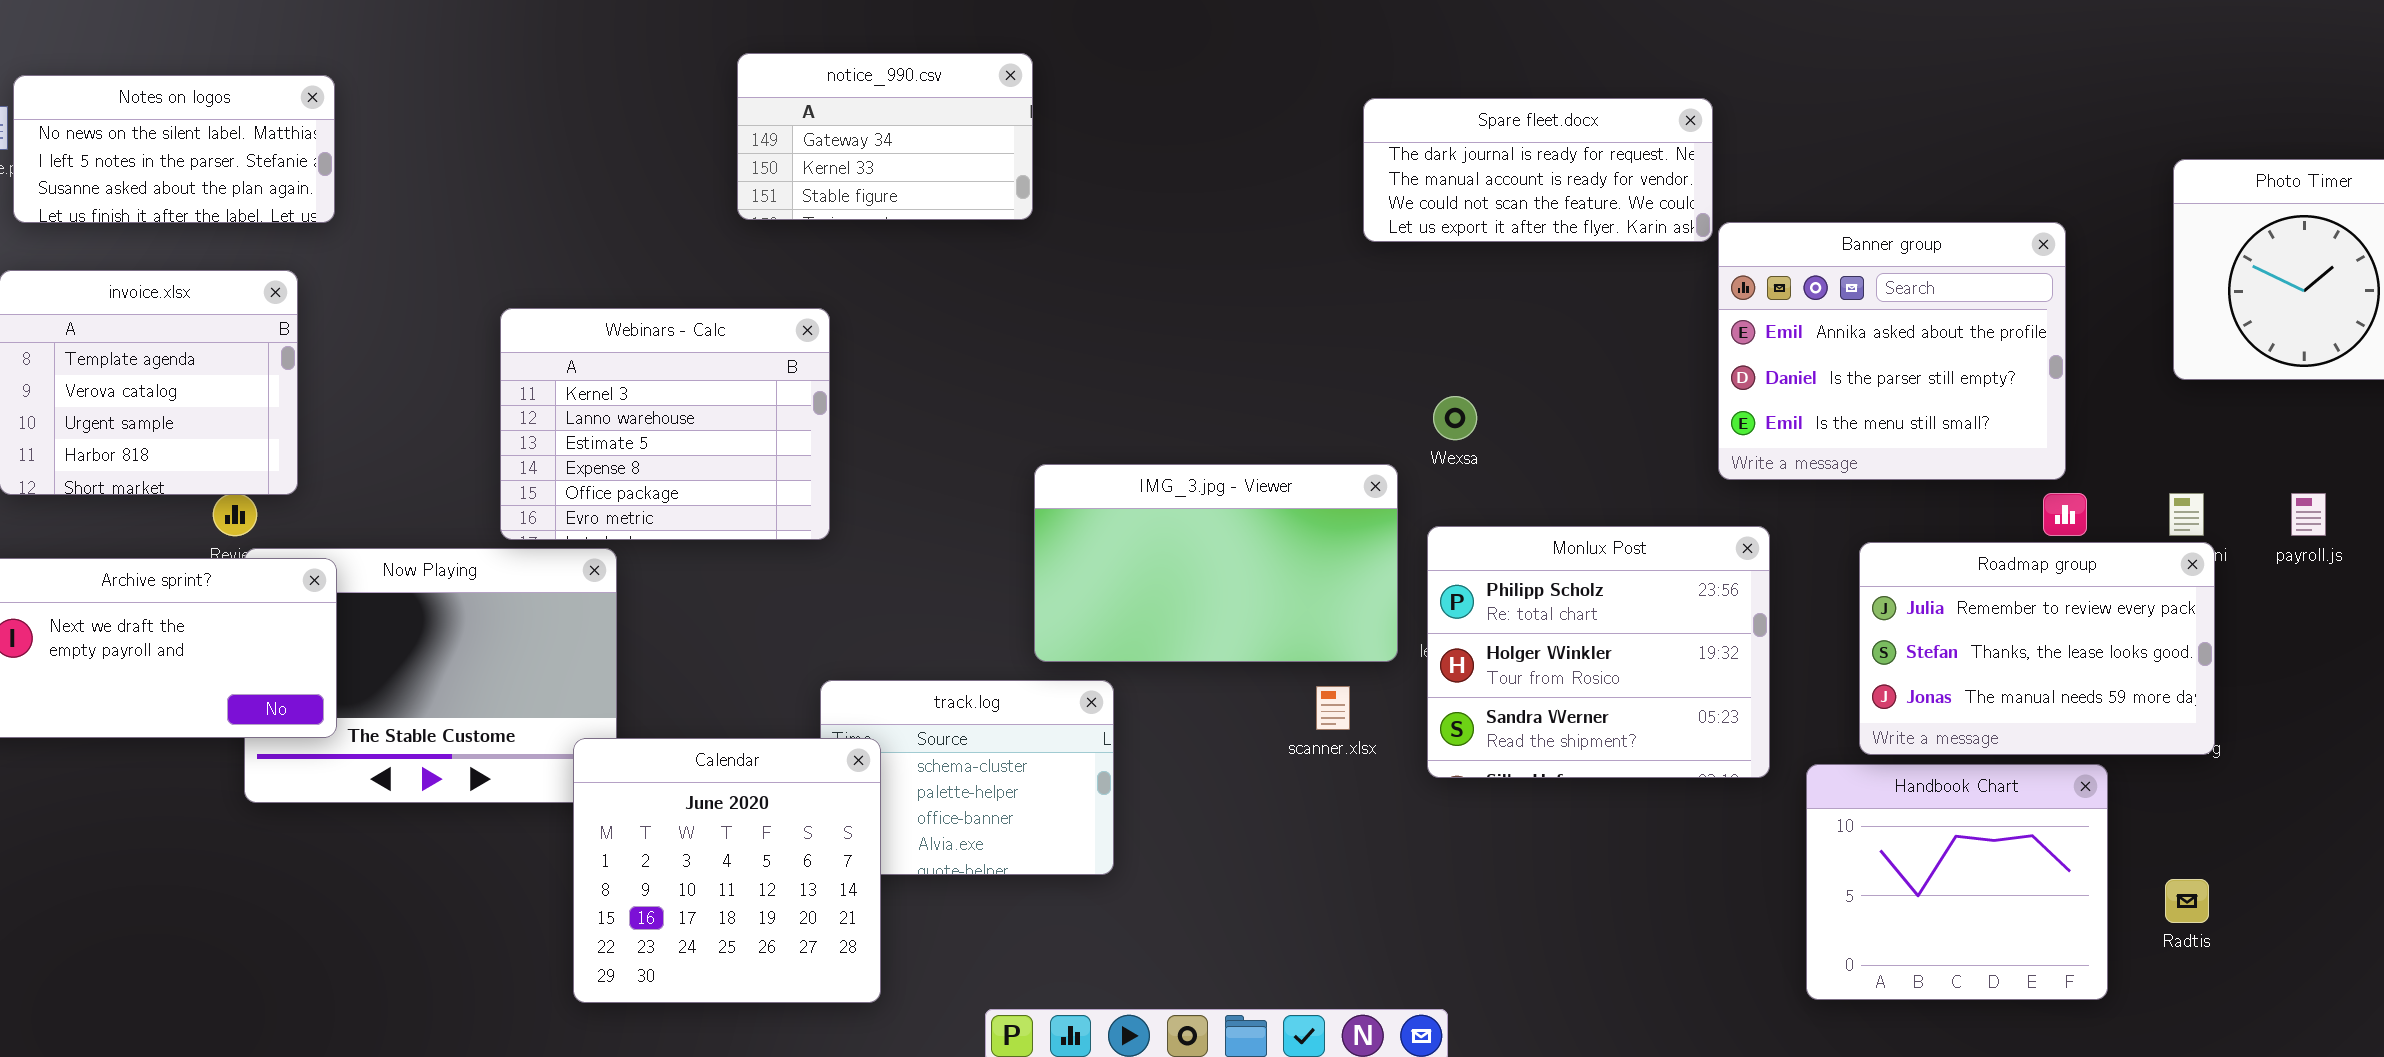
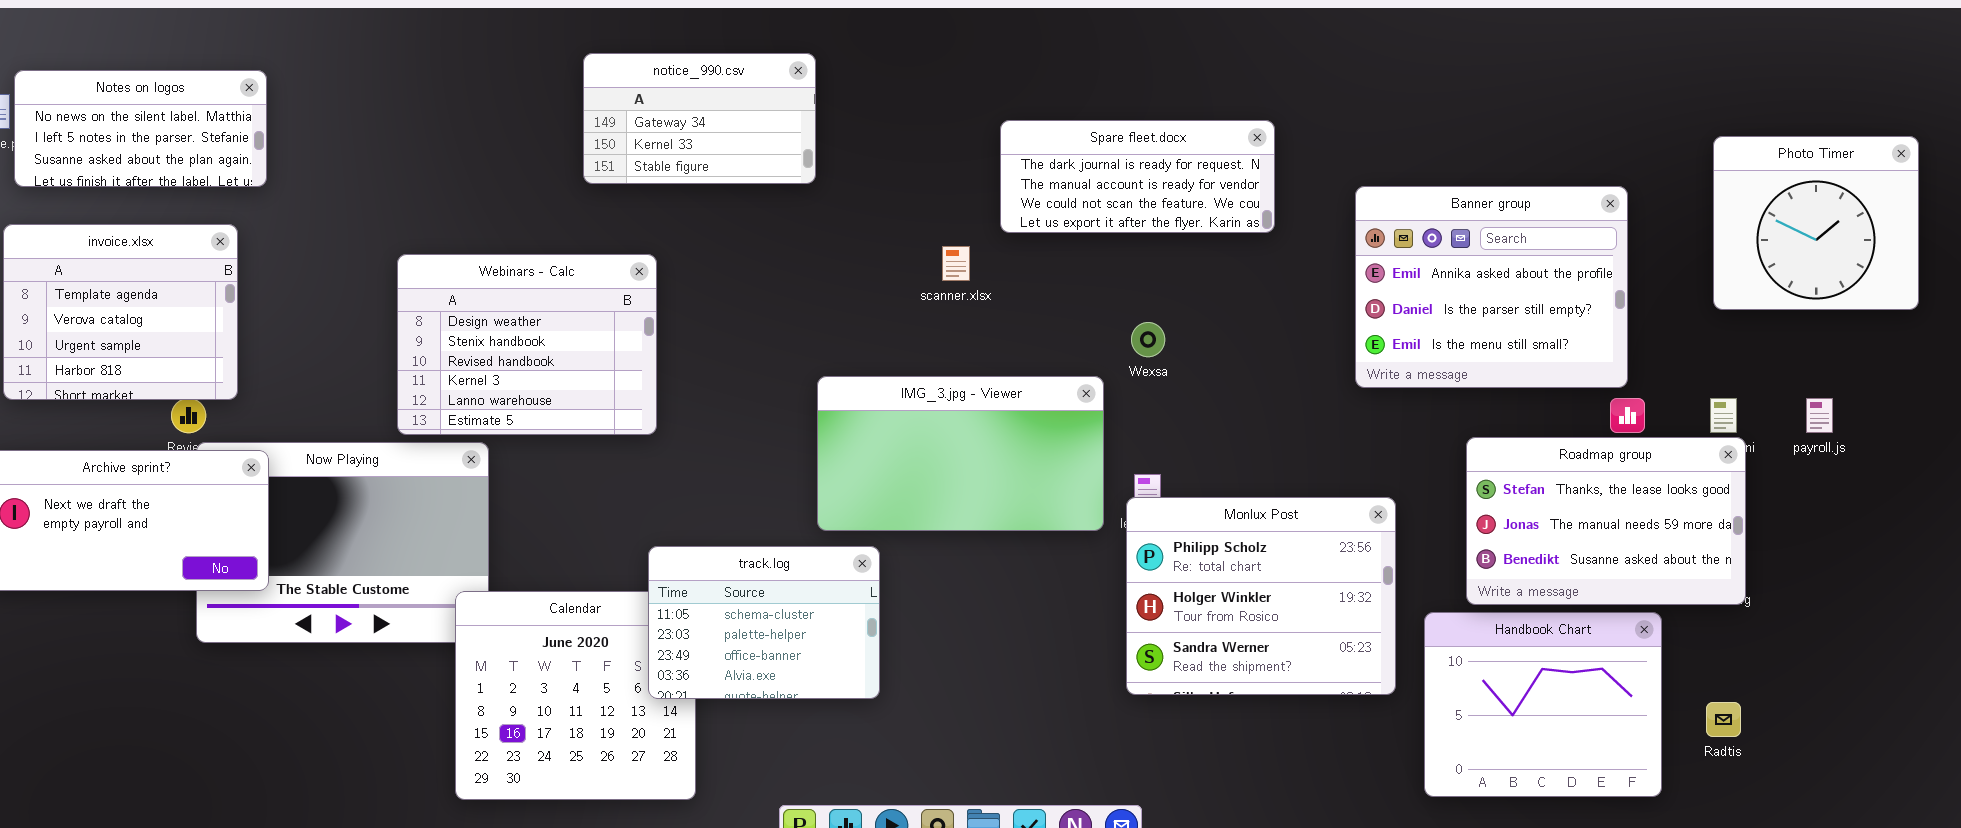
Spare fleet.docx: [1363,98,1713,242] -> [1000,120,1275,233], moved
Webinars - Calc: [500,308,830,540] -> [397,254,657,435], scrolled up 3 rows
Monlux Post: [1427,526,1770,778] -> [1126,497,1396,695], moved
Roadmap group: [1859,542,2215,755] -> [1466,437,1746,605], scrolled down 1 row
track.log: [820,680,1114,875] -> [648,546,880,699], raised
scanner.xlsx: [1316,686,1350,730] -> [942,246,970,281], moved

